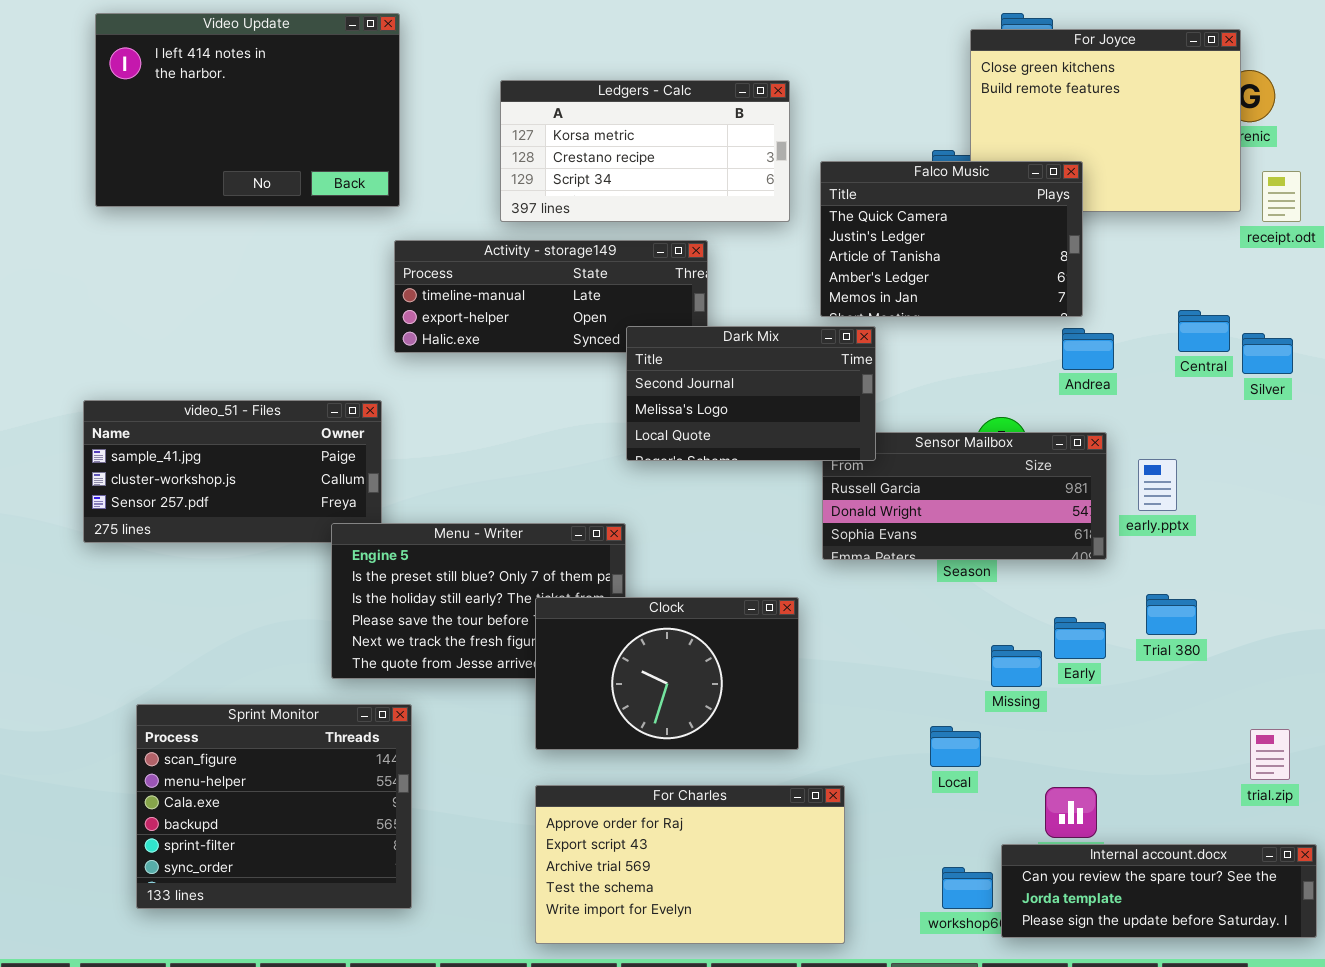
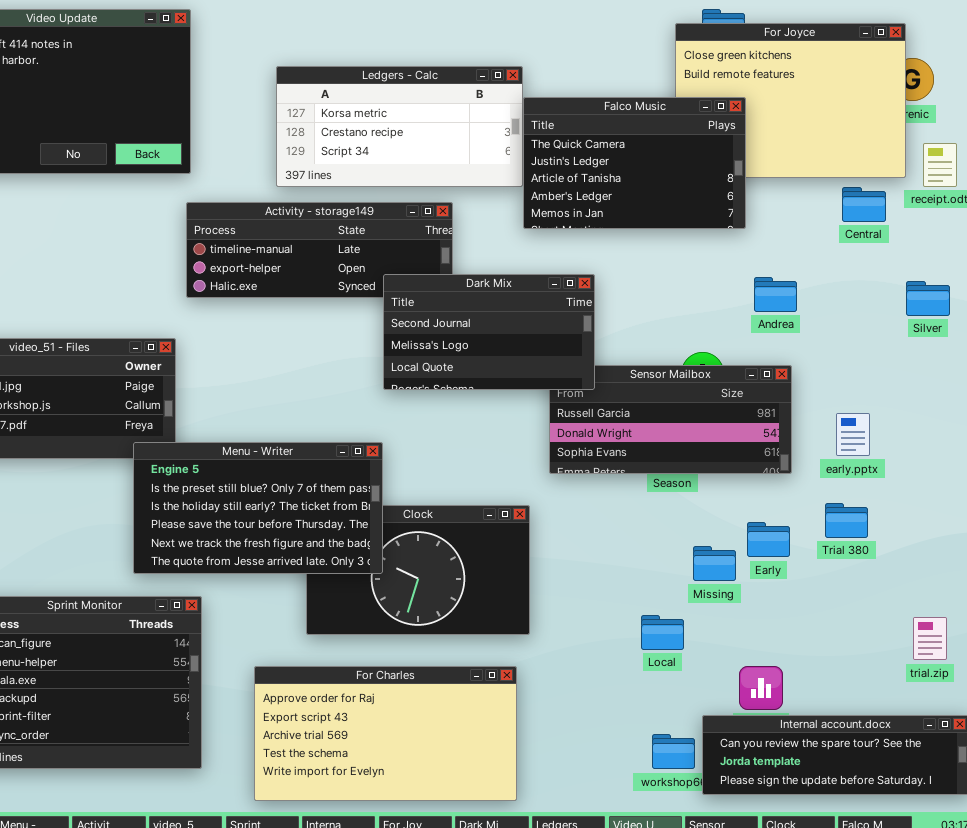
Falco Music: [820,161,1083,317] -> [523,97,746,229], moved
Central: [1178,310,1230,352] -> [842,187,886,222], moved
early.pptx: [1138,459,1177,511] -> [836,413,870,456], moved
Menu - Writer: [331,523,626,679] -> [133,442,383,574], raised
For Charles: [535,785,845,944] -> [254,666,517,801], moved

